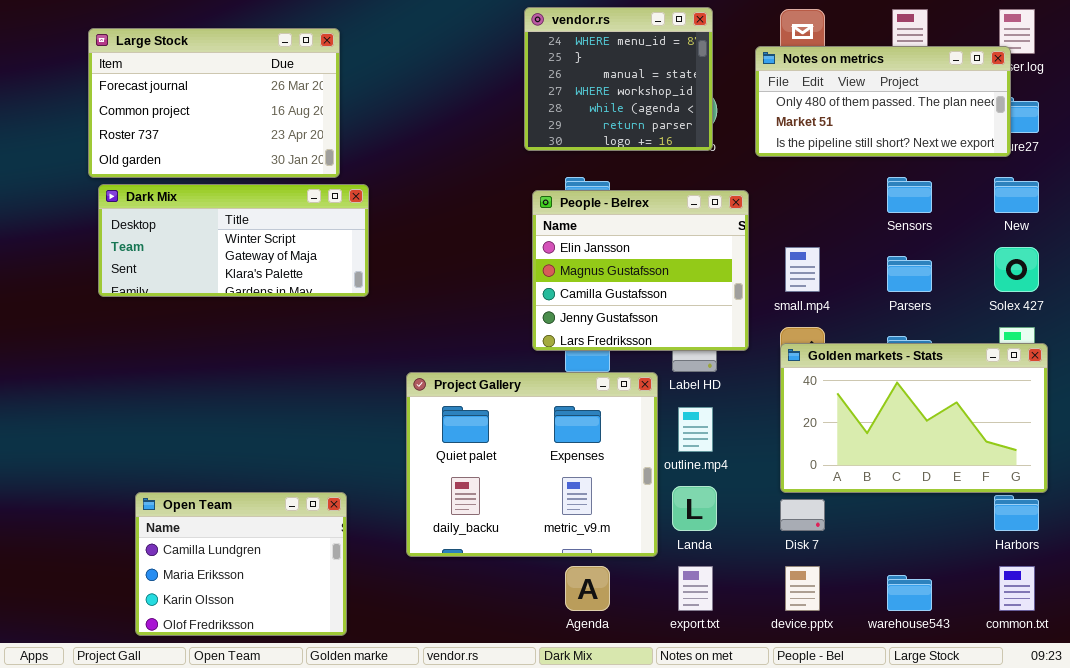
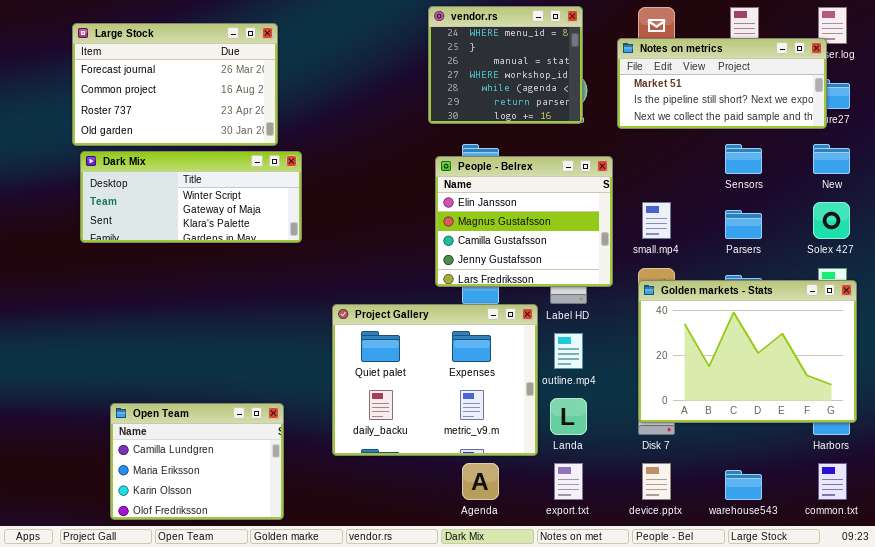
Notes on metrics: [755,46,1011,157] -> [617,38,827,129], scrolled down 1 row
Golden markets - Stats: [780,343,1048,493] -> [638,280,857,423], resized

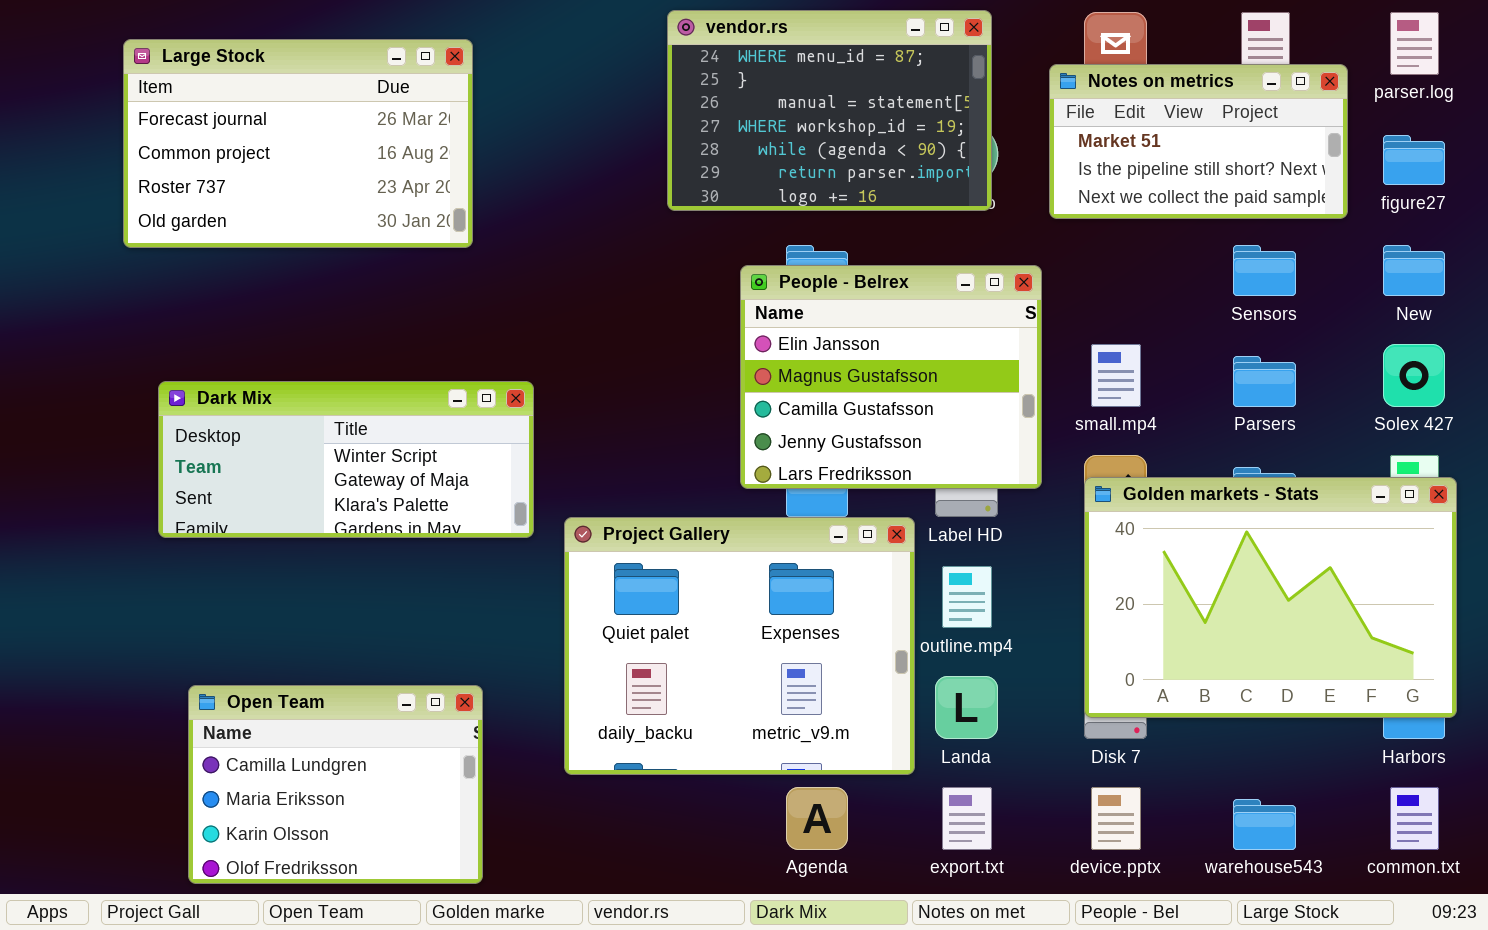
vendor.rs: [428,6,583,124] -> [667,10,992,211], resized
Notes on metrics: [617,38,827,129] -> [1049,64,1348,219], resized
Dark Mix: [80,151,302,243] -> [158,381,534,538], moved

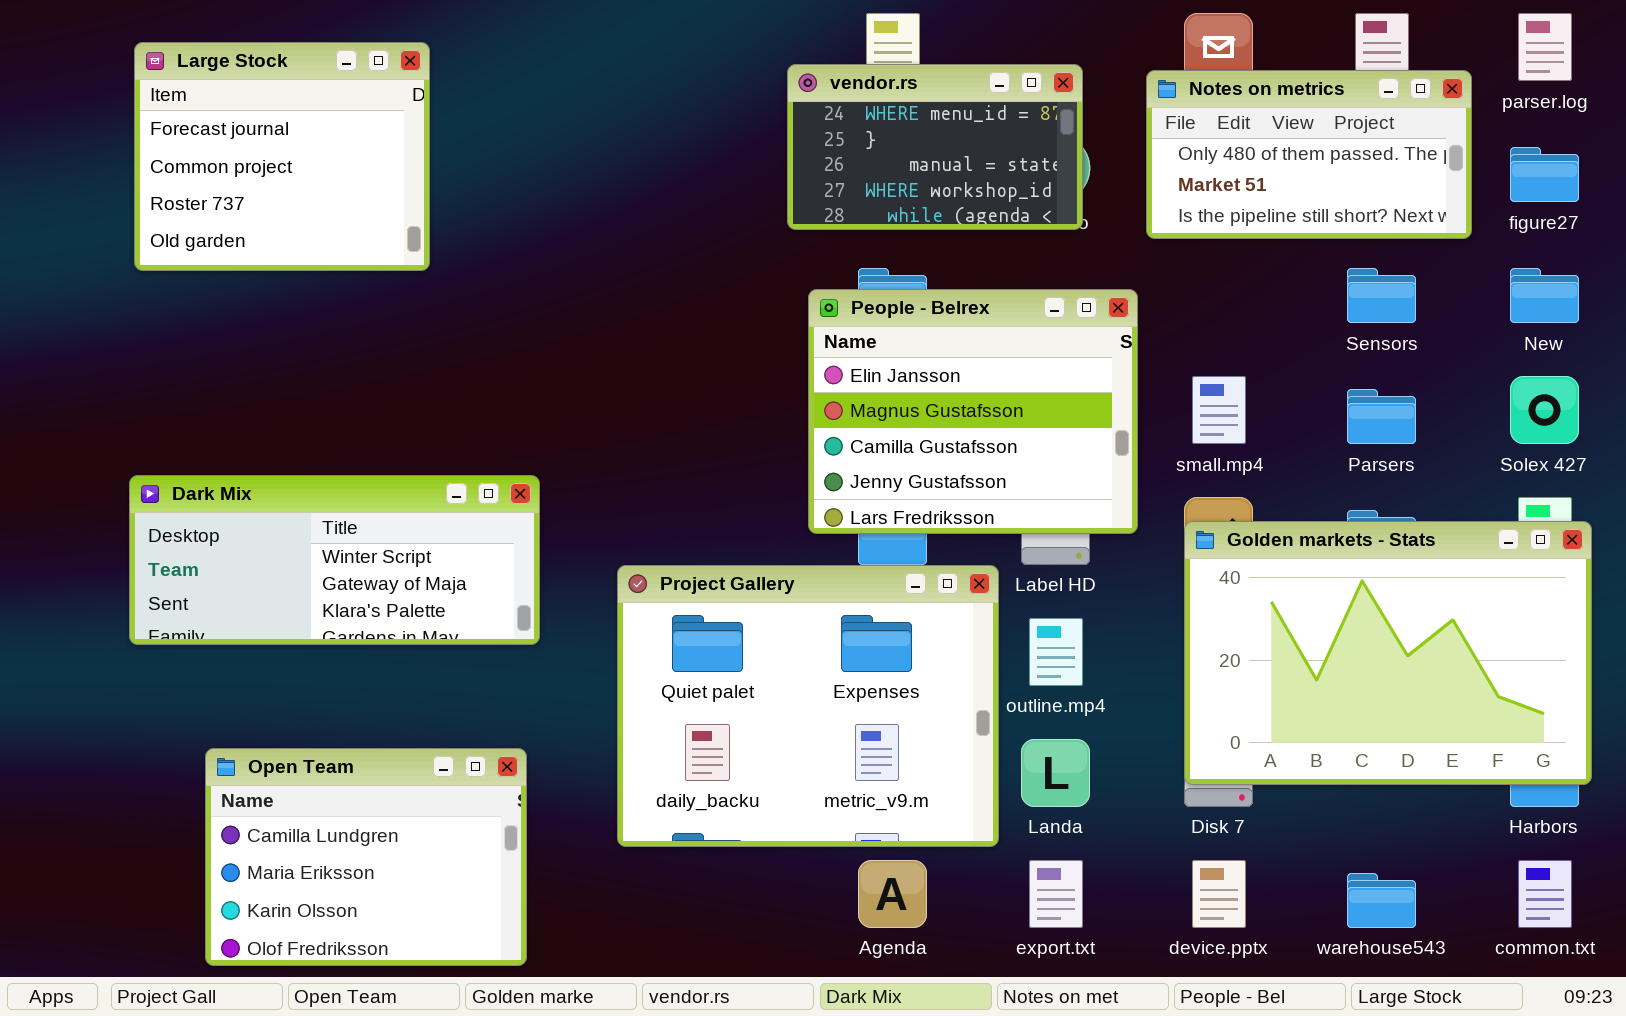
vendor.rs: [667,10,992,211] -> [787,64,1083,230], resized
Large Stock: [123,39,473,248] -> [134,42,430,271], resized
Notes on metrics: [1049,64,1348,219] -> [1146,70,1472,239], scrolled up 1 row
Dark Mix: [158,381,534,538] -> [129,475,540,645], moved

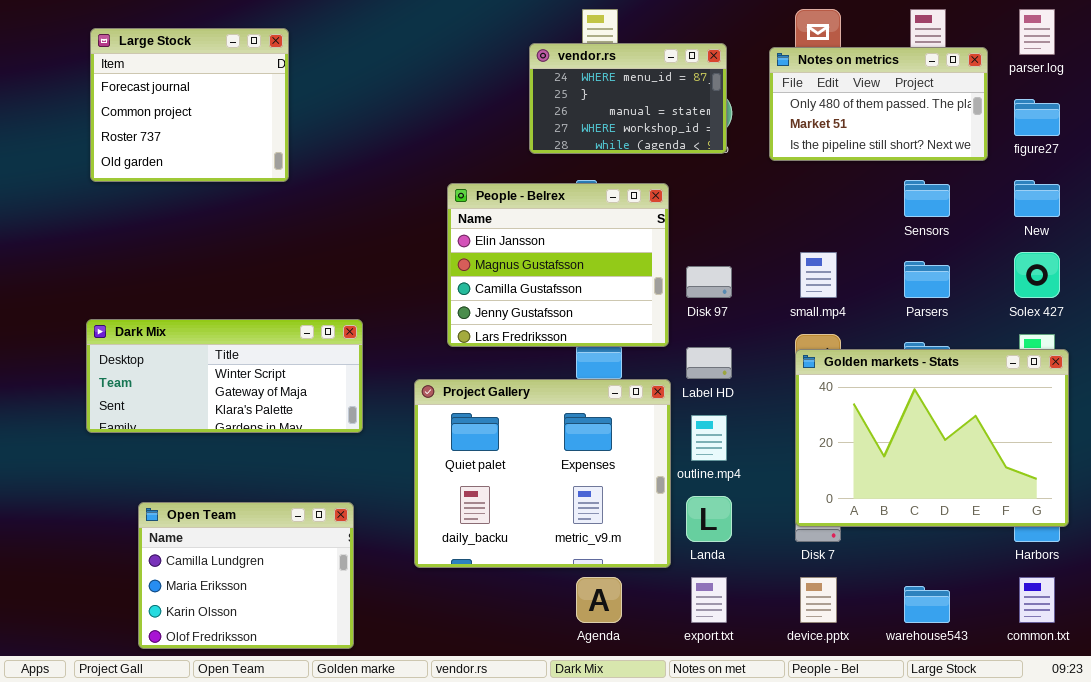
People - Belrex: [808,289,1138,534] -> [447,183,669,347], moved

